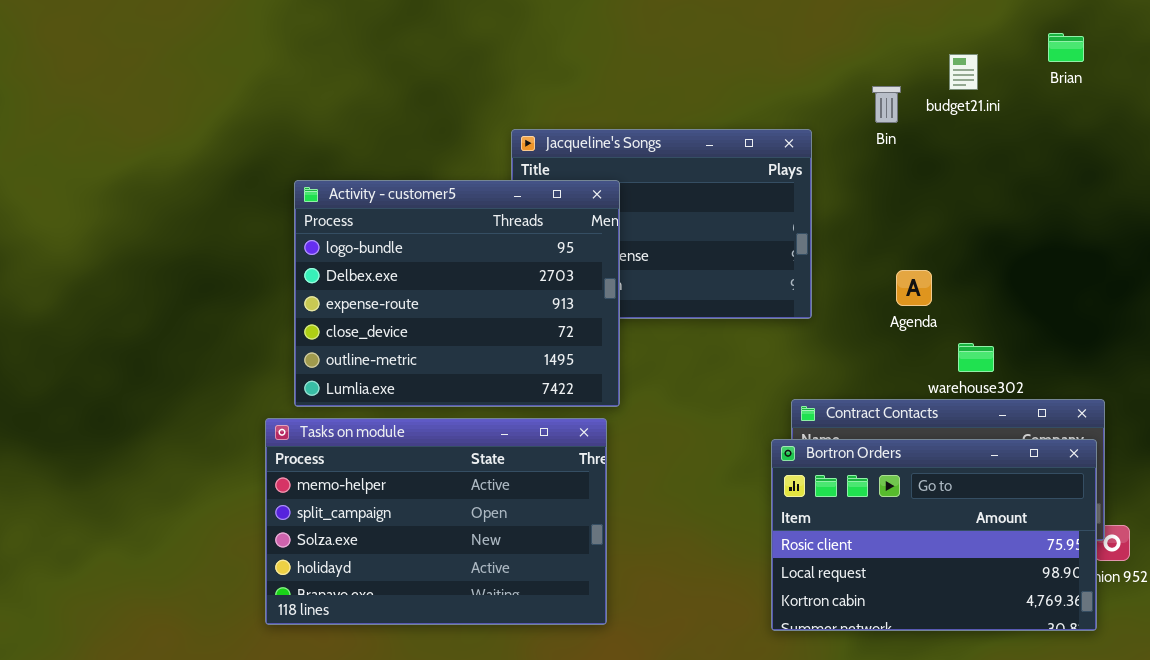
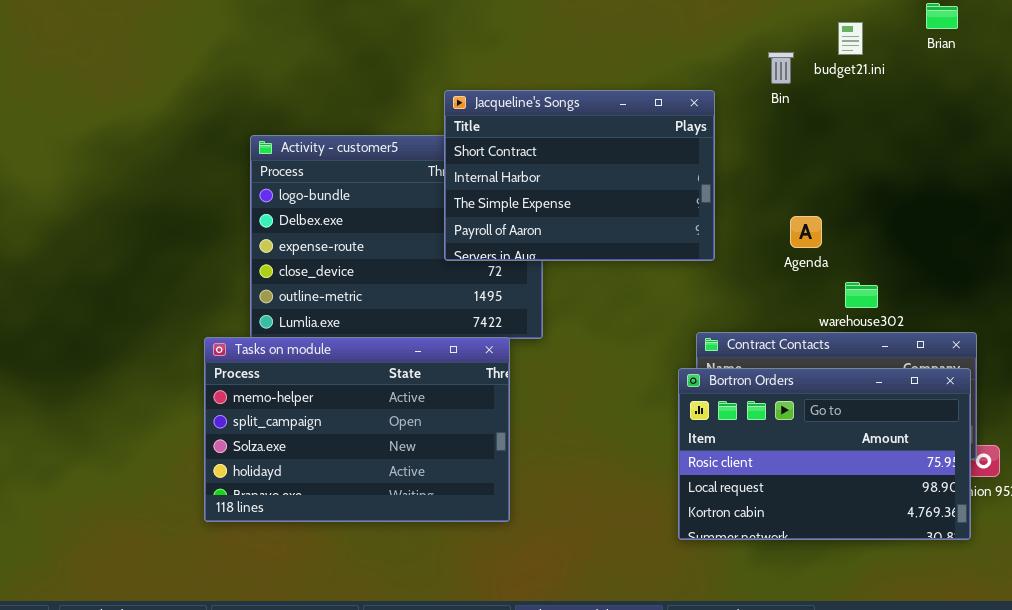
Jacqueline's Songs: [511,129,812,319] -> [444,90,715,261], raised
Tasks on module: [265,418,607,625] -> [204,337,510,522], moved

